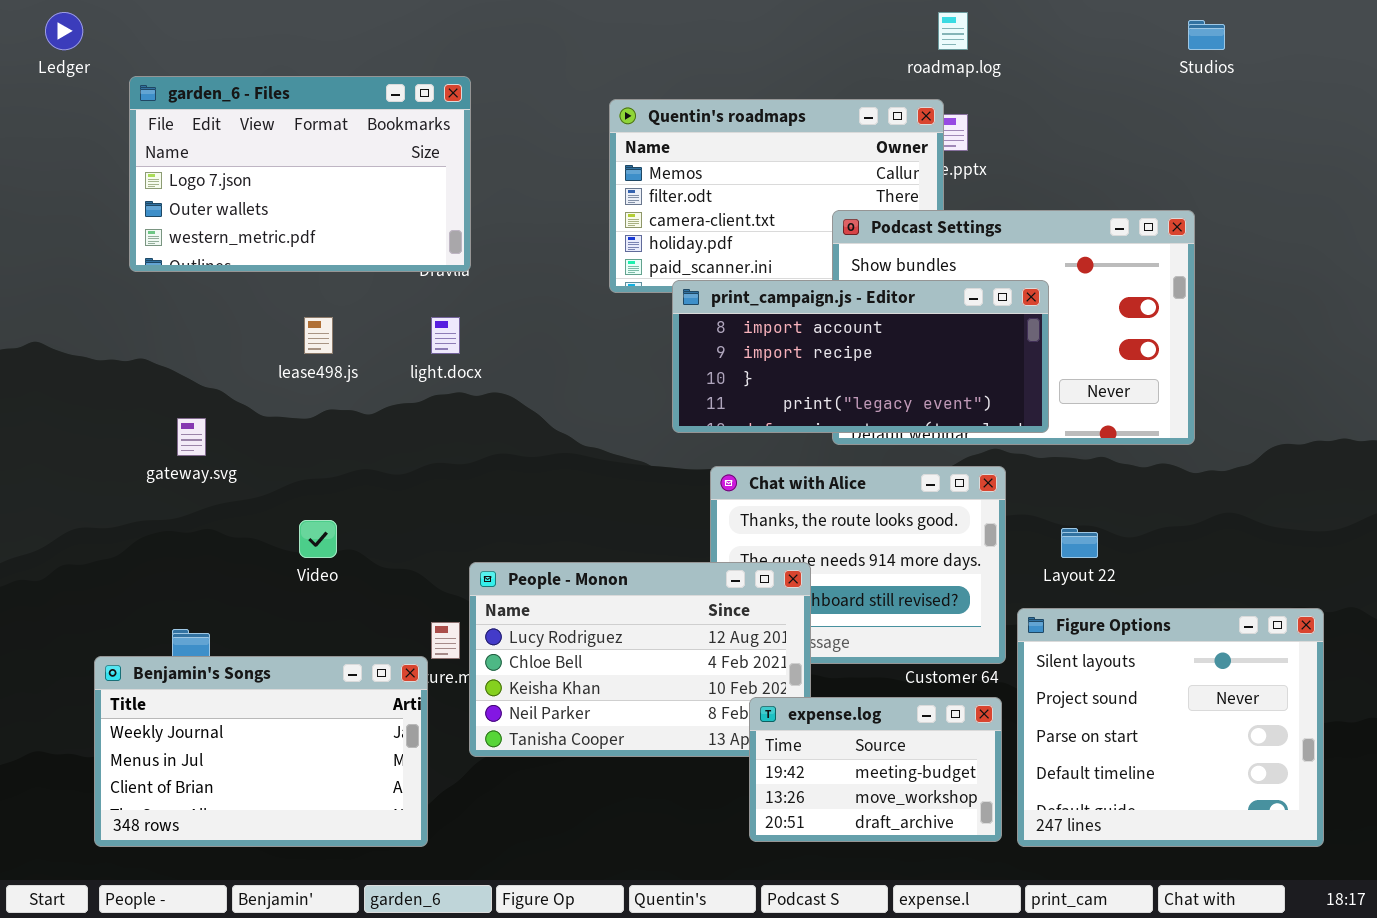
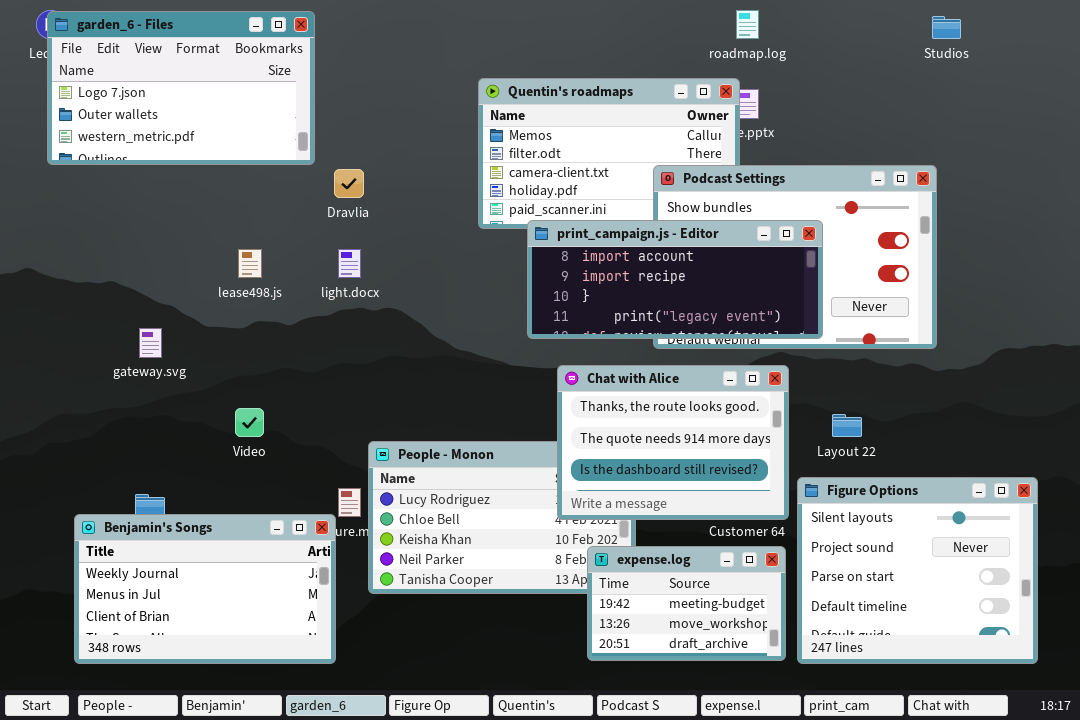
garden_6 - Files: [129,76,471,272] -> [47,11,315,165], moved
Chat with Alice: [710,466,1006,664] -> [557,365,789,520], raised

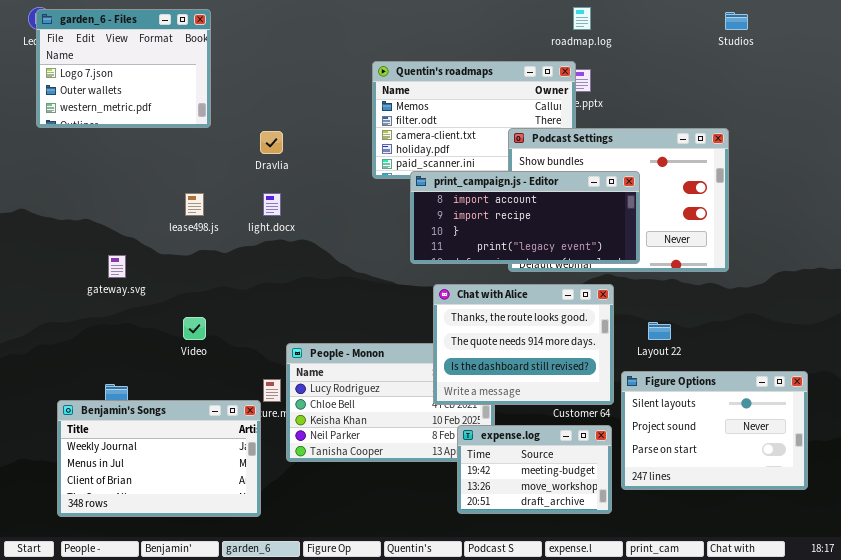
garden_6 - Files: [47,11,315,165] -> [36,9,211,128], resized
Figure Options: [797,477,1038,664] -> [621,371,808,490], resized

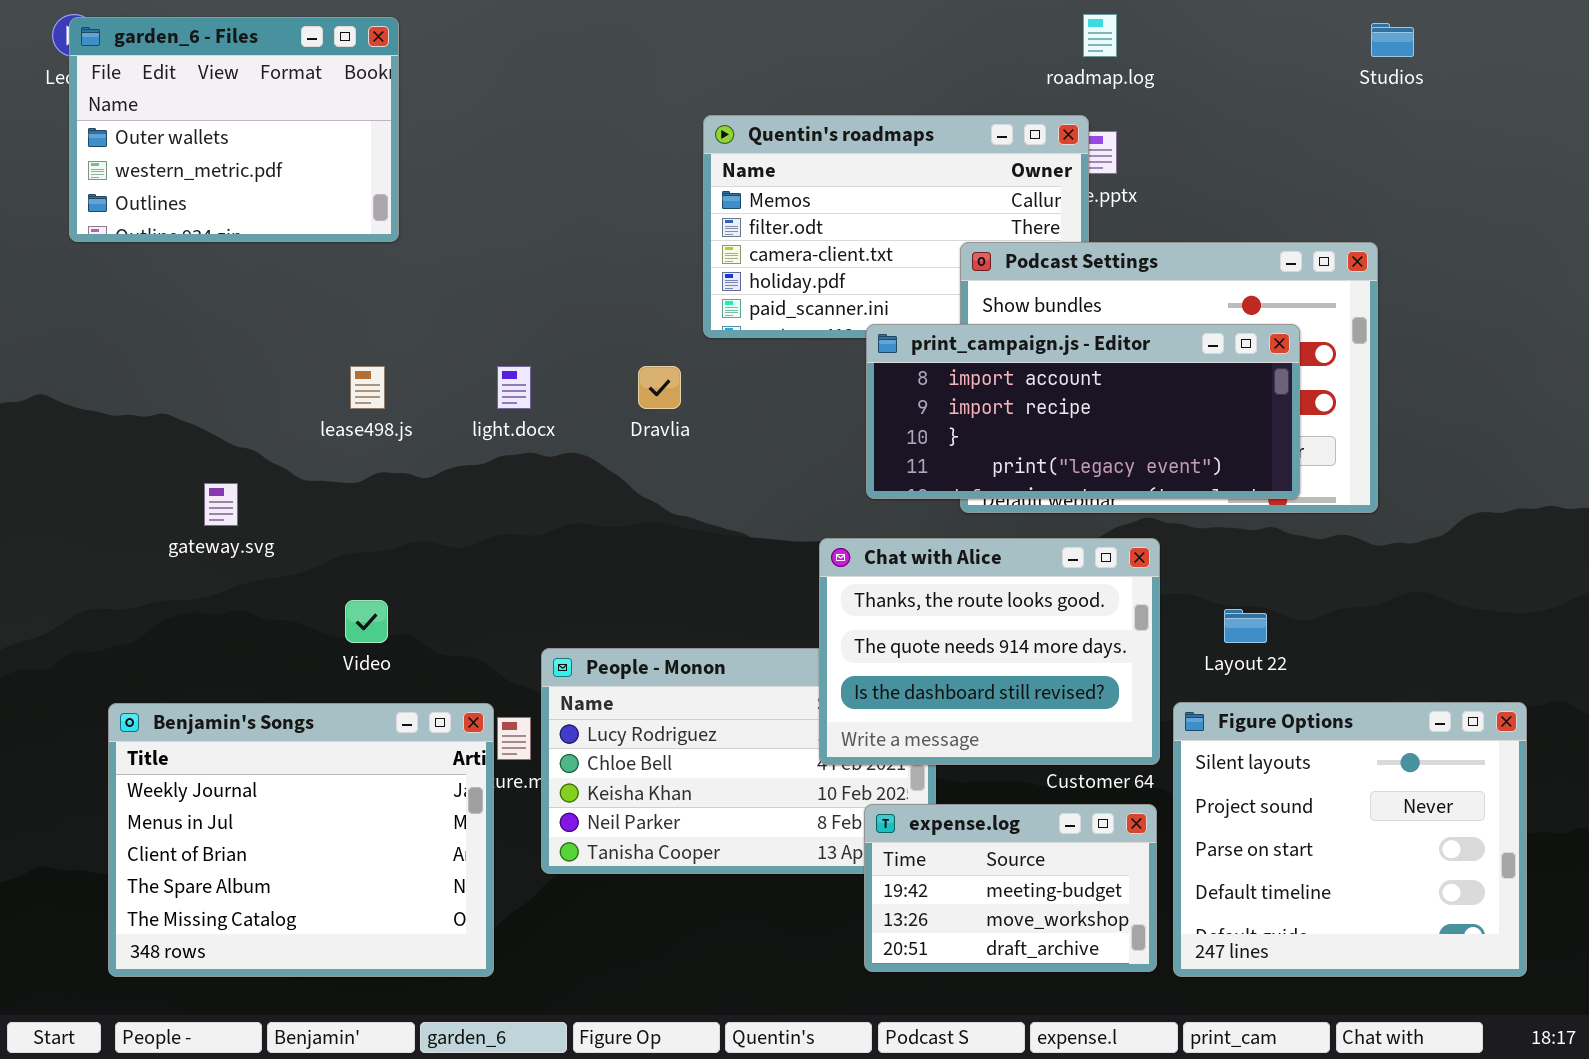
garden_6 - Files: [36,9,211,128] -> [69,17,399,242], scrolled down 1 row
Dravlia: [260,131,283,154] -> [638,366,681,409], moved
print_campaign.js - Editor: [410,171,640,264] -> [866,324,1300,499], moved
Figure Options: [621,371,808,490] -> [1173,702,1527,977], resized
Benjamin's Songs: [57,400,261,517] -> [108,703,494,977], resized

